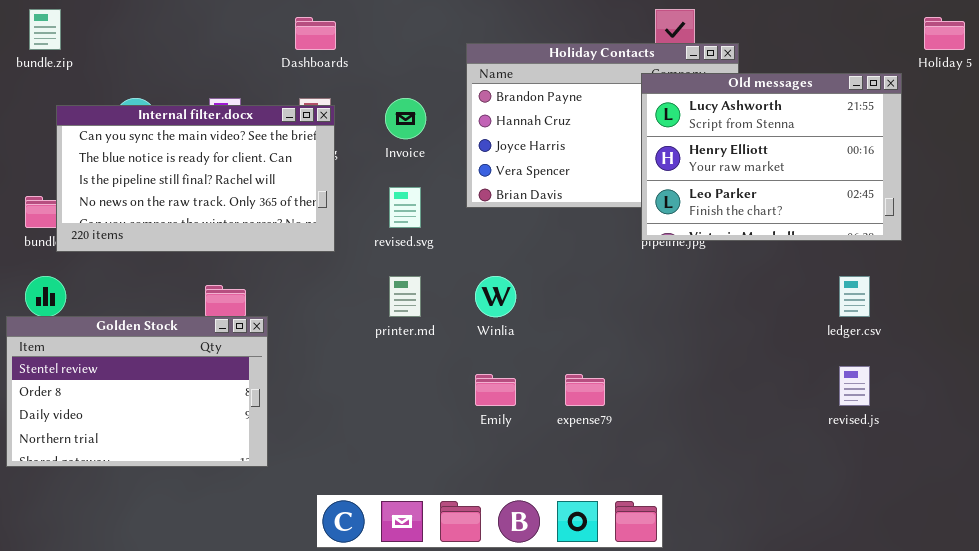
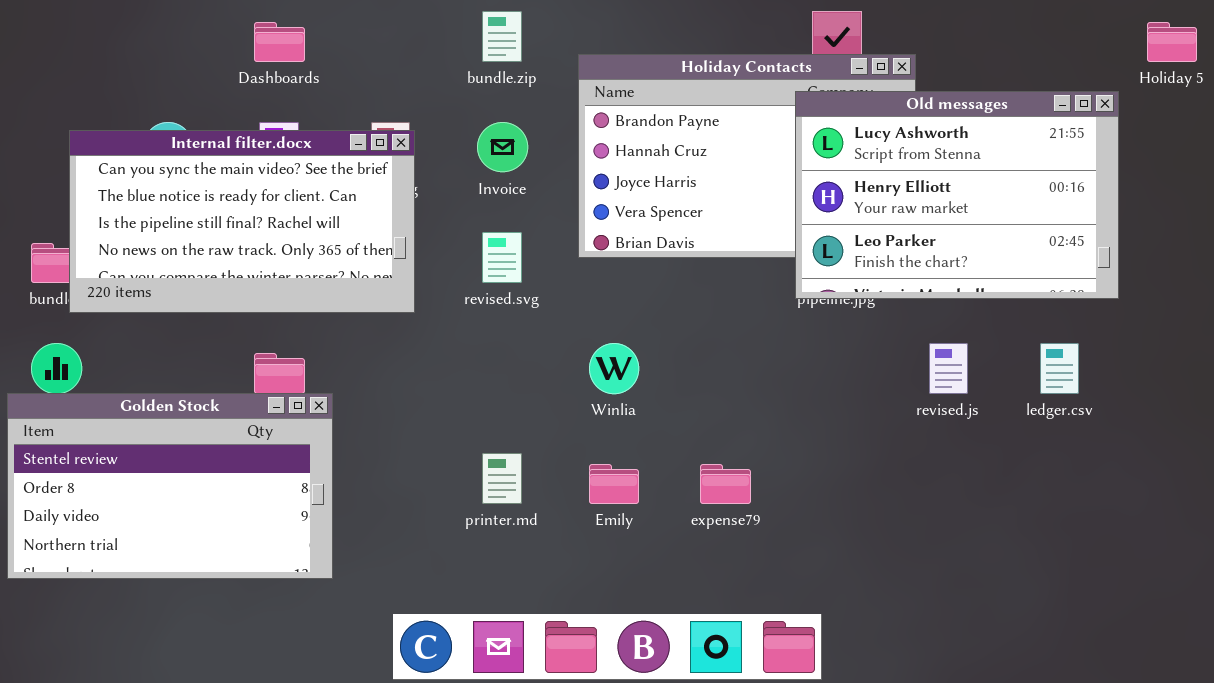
bundle.zip: [29,9,61,50] -> [482,11,522,62], moved
Dashboards: [295,17,336,50] -> [254,22,305,62], moved
printer.md: [389,276,421,317] -> [482,453,522,504], moved
revised.js: [839,366,870,406] -> [929,343,968,394], moved

